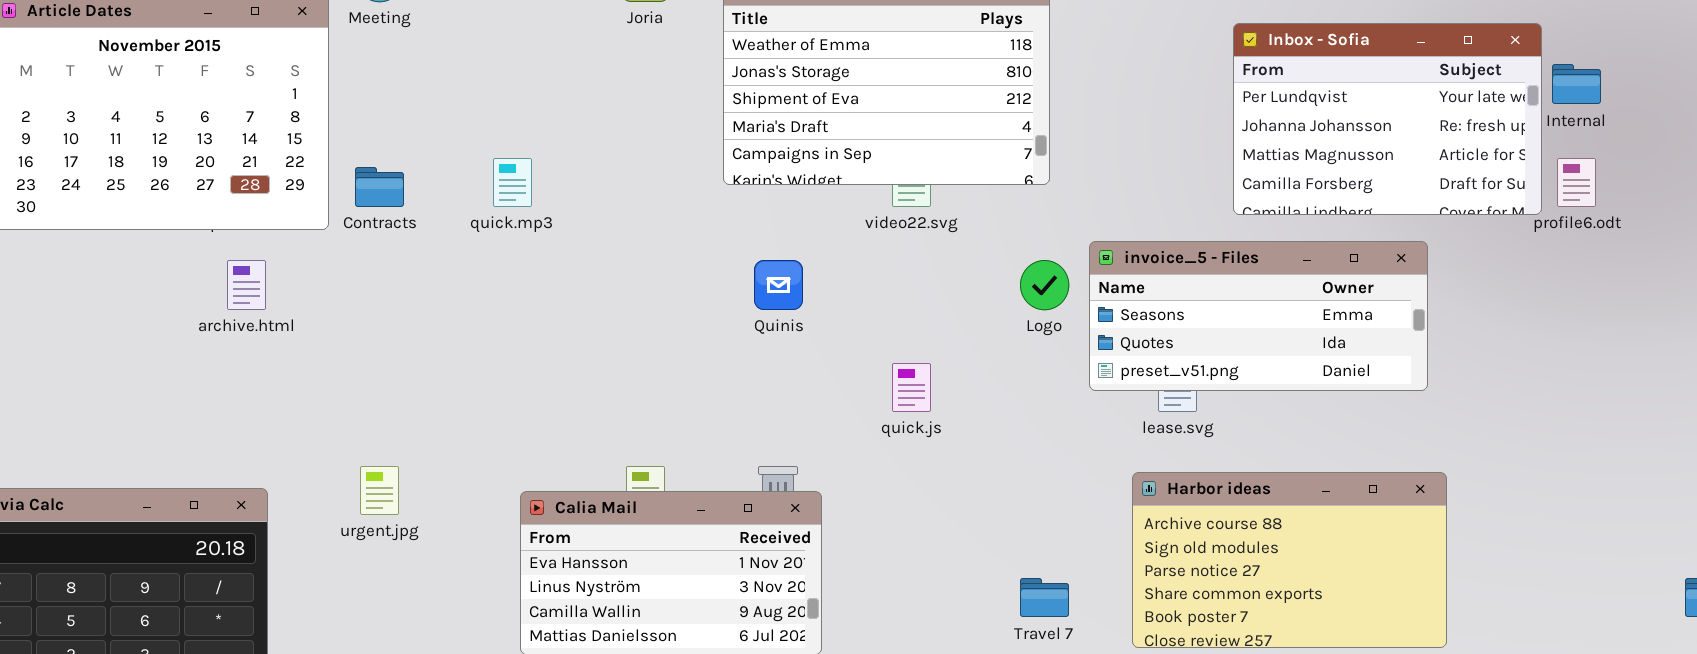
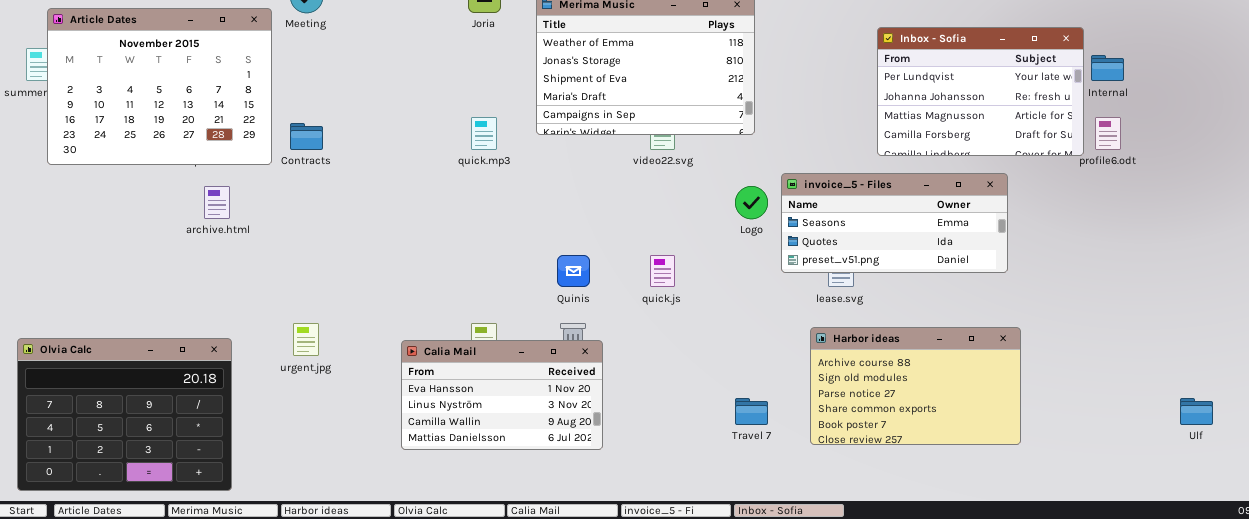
quick.mp3: [493,158,532,207] -> [471,117,497,150], moved
Quinis: [754,260,803,310] -> [557,255,590,287], moved

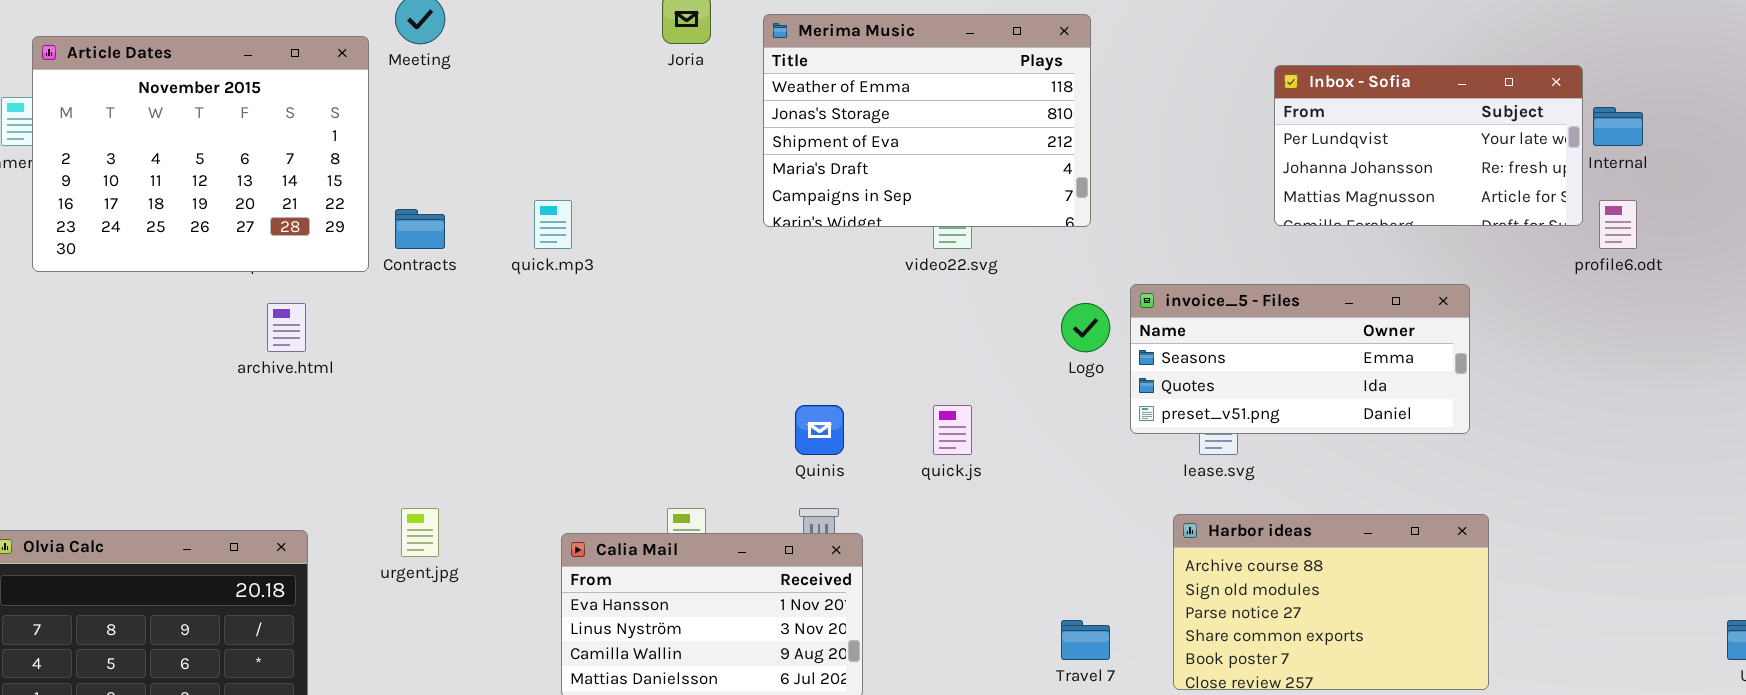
Inbox - Sofia: [877,27,1084,156] -> [1274,65,1583,226], resized
quick.mp3: [471,117,497,150] -> [534,200,572,249], moved

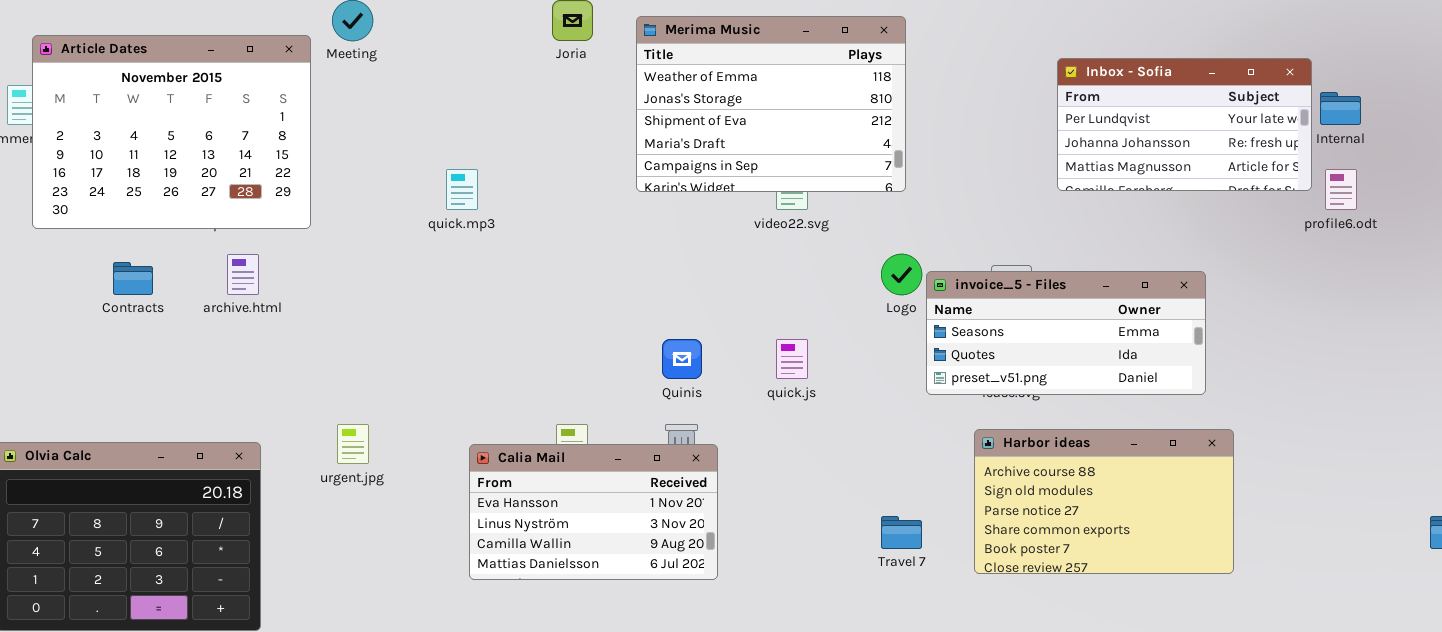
Contracts: [395,209,445,249] -> [113,262,153,295], moved
invoice_5 - Files: [1130,284,1470,434] -> [926,271,1206,395], moved

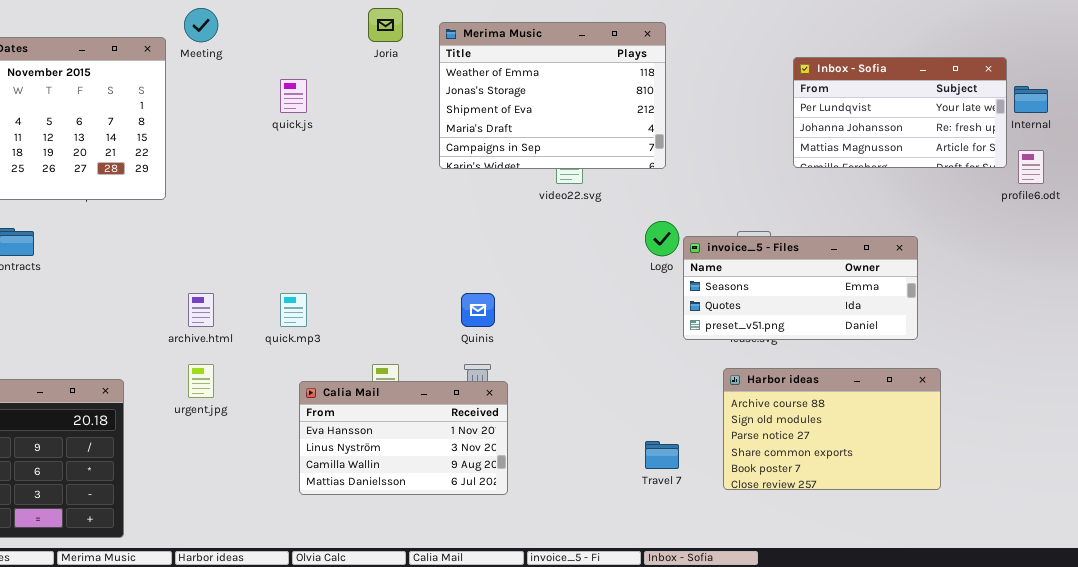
quick.mp3: [446,169,478,210] -> [280,293,307,327], moved
archive.html: [227,254,259,295] -> [188,293,214,327], moved
quick.js: [776,339,808,379] -> [280,79,307,113], moved

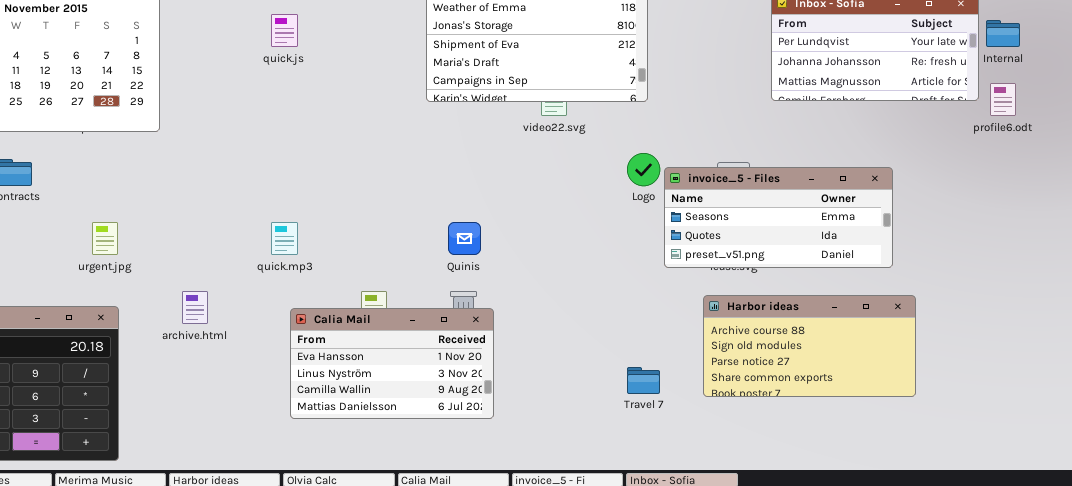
archive.html: [188,293,214,327] -> [182,291,208,324], moved
urgent.jpg: [188,364,214,398] -> [92,222,118,255], moved
Harbor ideas: [723,368,941,490] -> [703,295,916,397], resized

